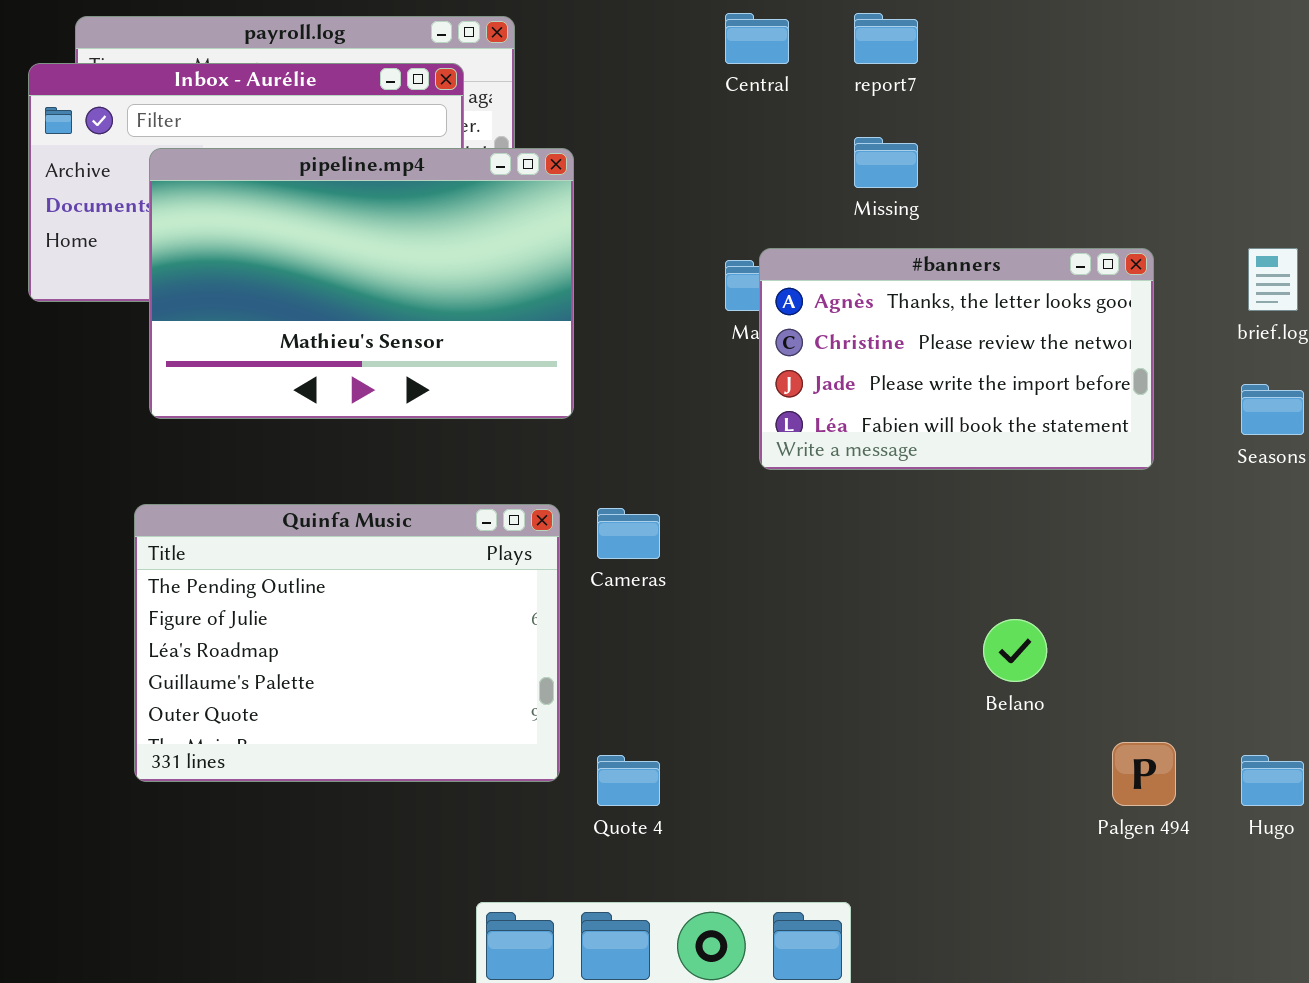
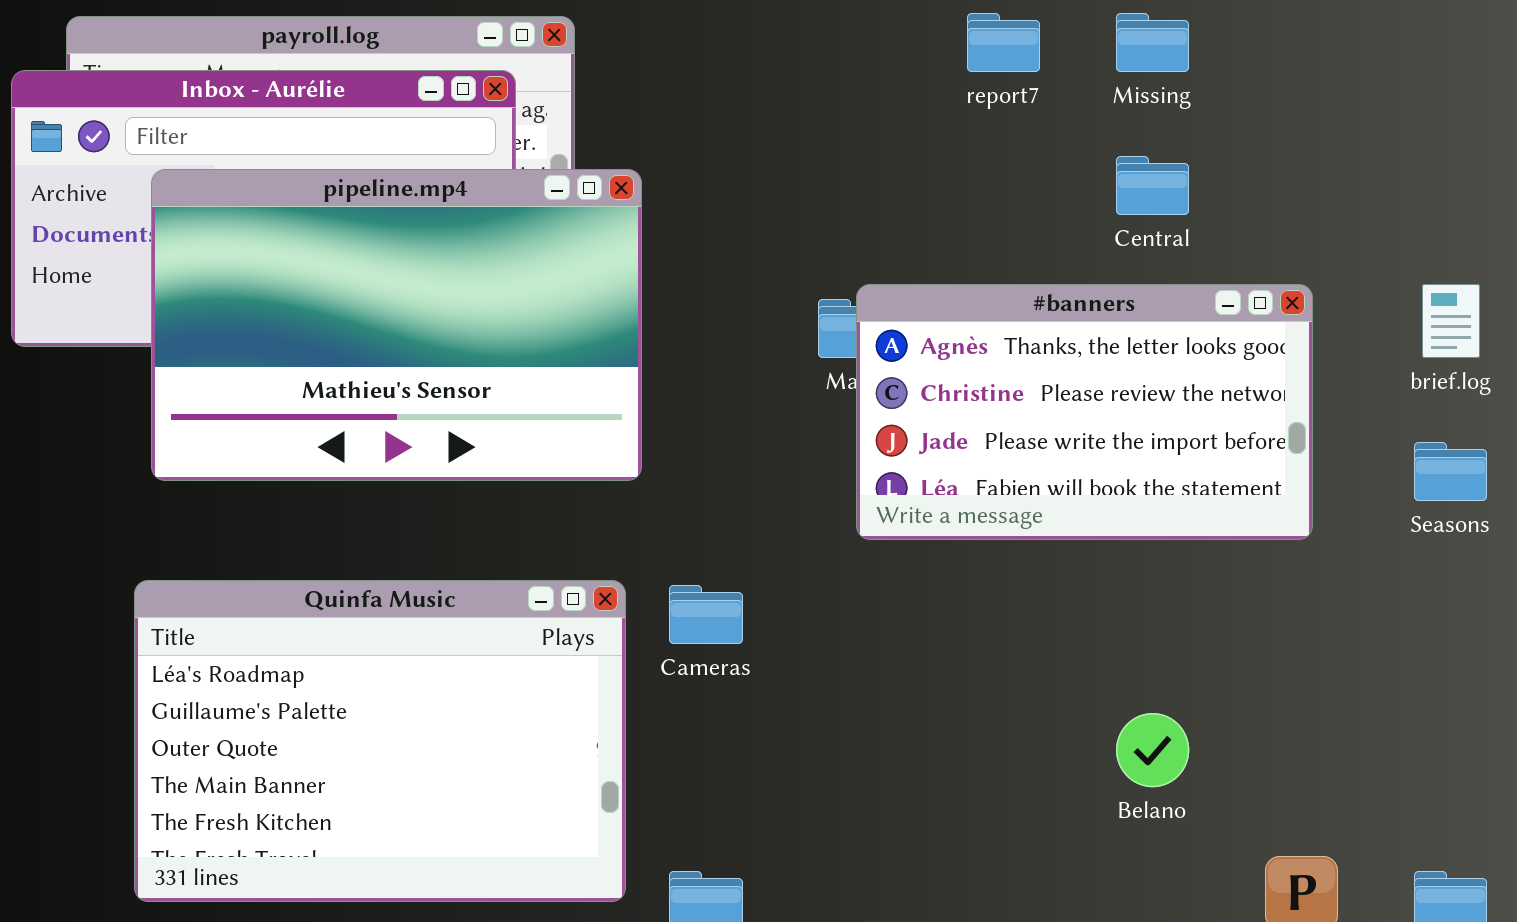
Central: [725,13,789,64] -> [1116,156,1189,215], moved
Missing: [854,137,918,188] -> [1116,13,1189,72], moved
Quinfa Music: [134,504,560,782] -> [134,580,626,902], scrolled down 2 rows

